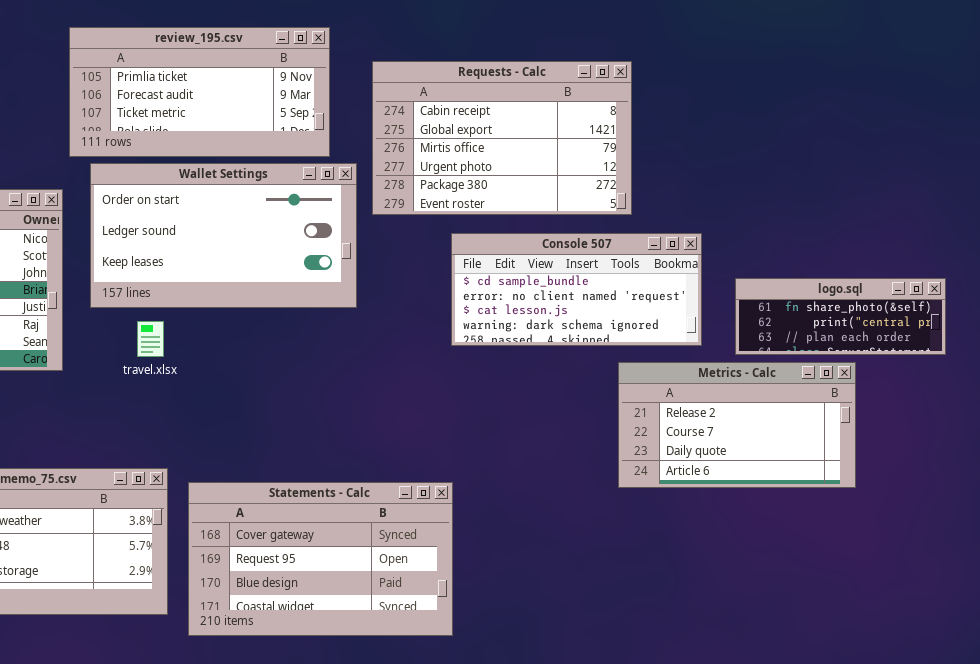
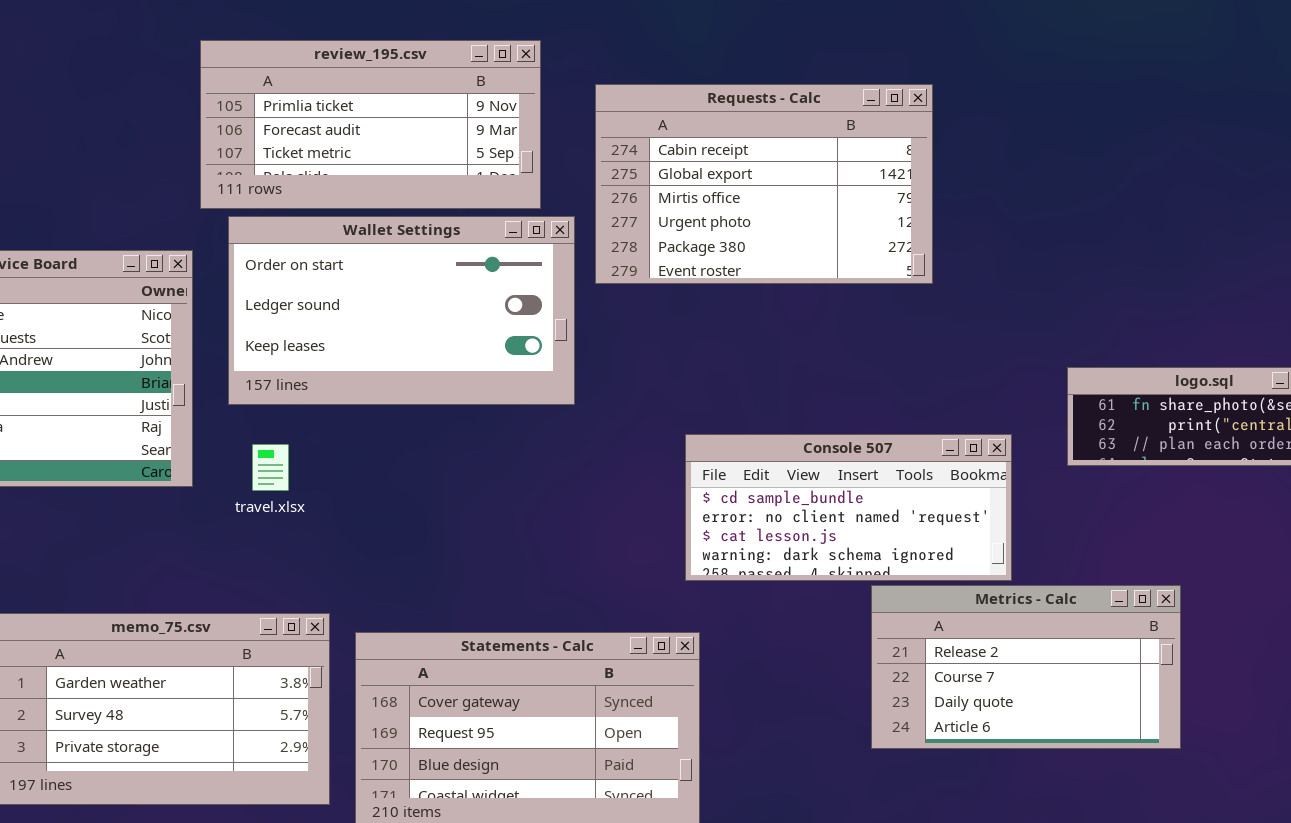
Console 507: [451,233,702,346] -> [685,434,1012,581], moved
travel.xlsx: [137,321,164,357] -> [252,444,289,491], moved
Metrics - Calc: [618,362,856,488] -> [871,585,1181,749], moved

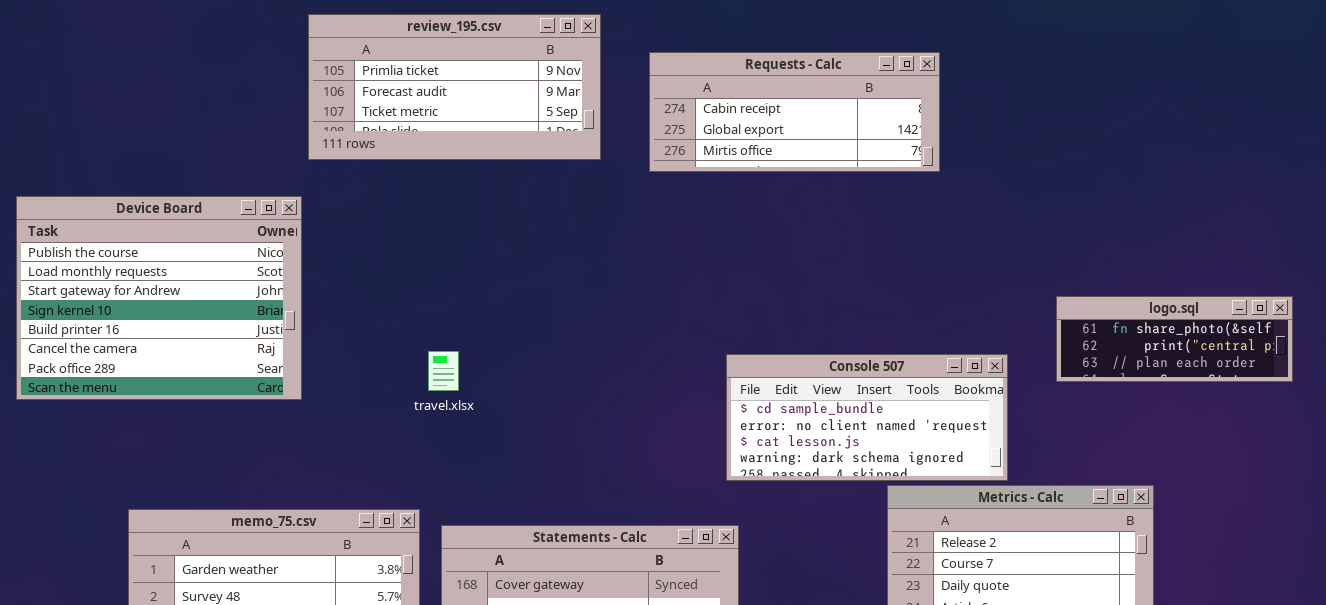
Requests - Calc: [595,84,933,284] -> [649,52,940,172], resized
Wallet Settings: [228,216,575,405] -> none, closed
travel.xlsx: [252,444,289,491] -> [428,351,459,391], moved

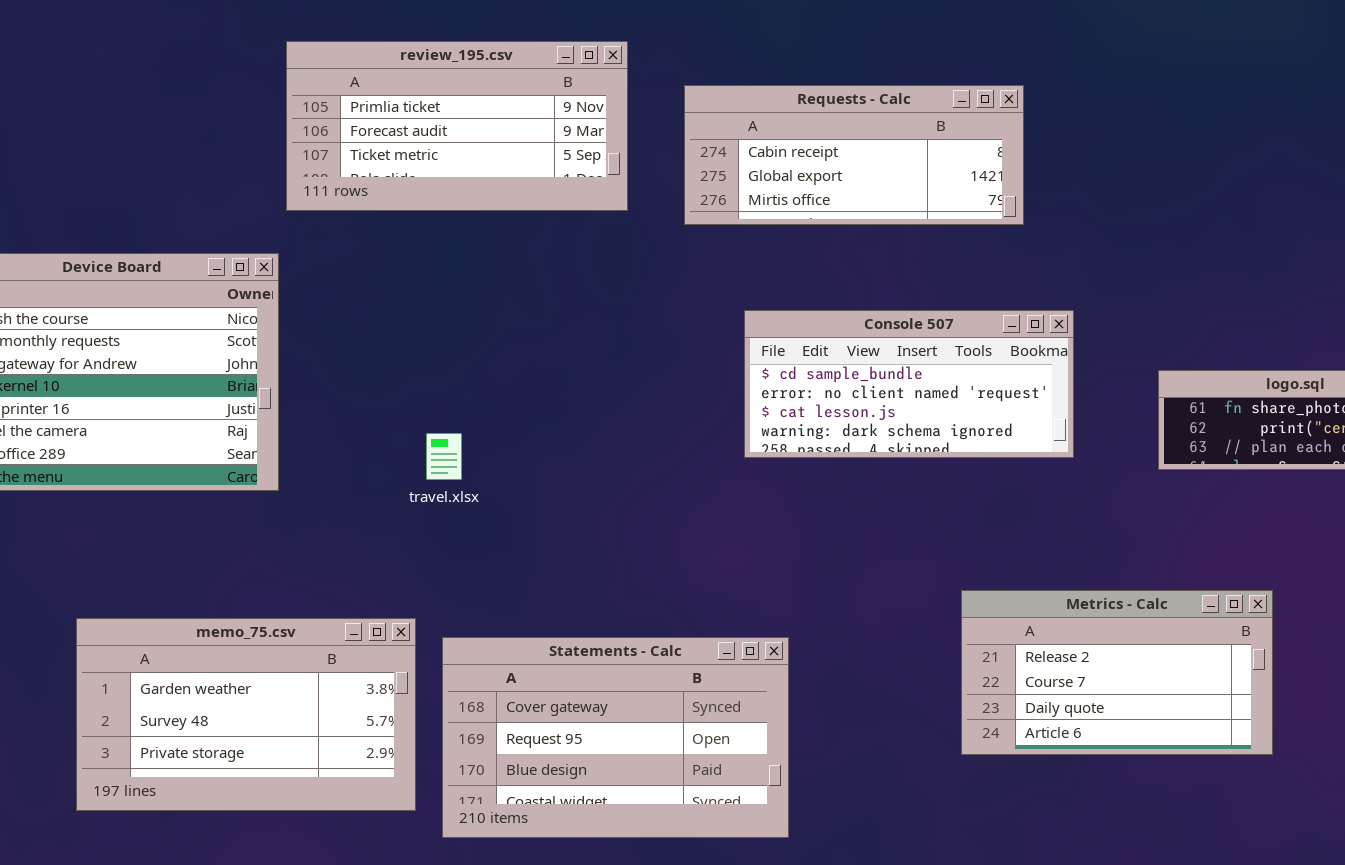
Console 507: [726,354,1008,481] -> [744,310,1074,458], moved

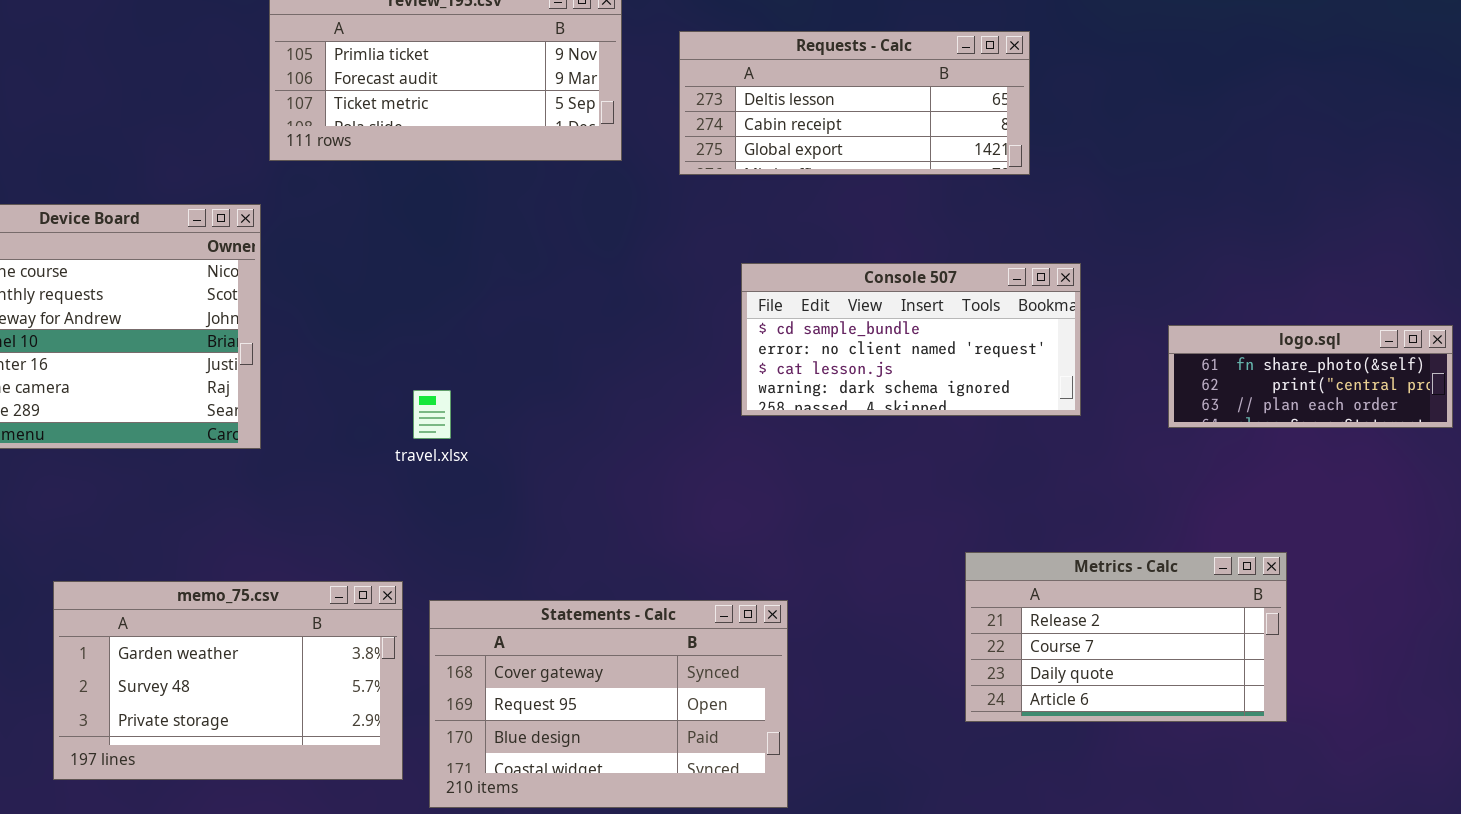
Requests - Calc: [684,85,1024,225] -> [679,31,1030,175], scrolled up 1 row

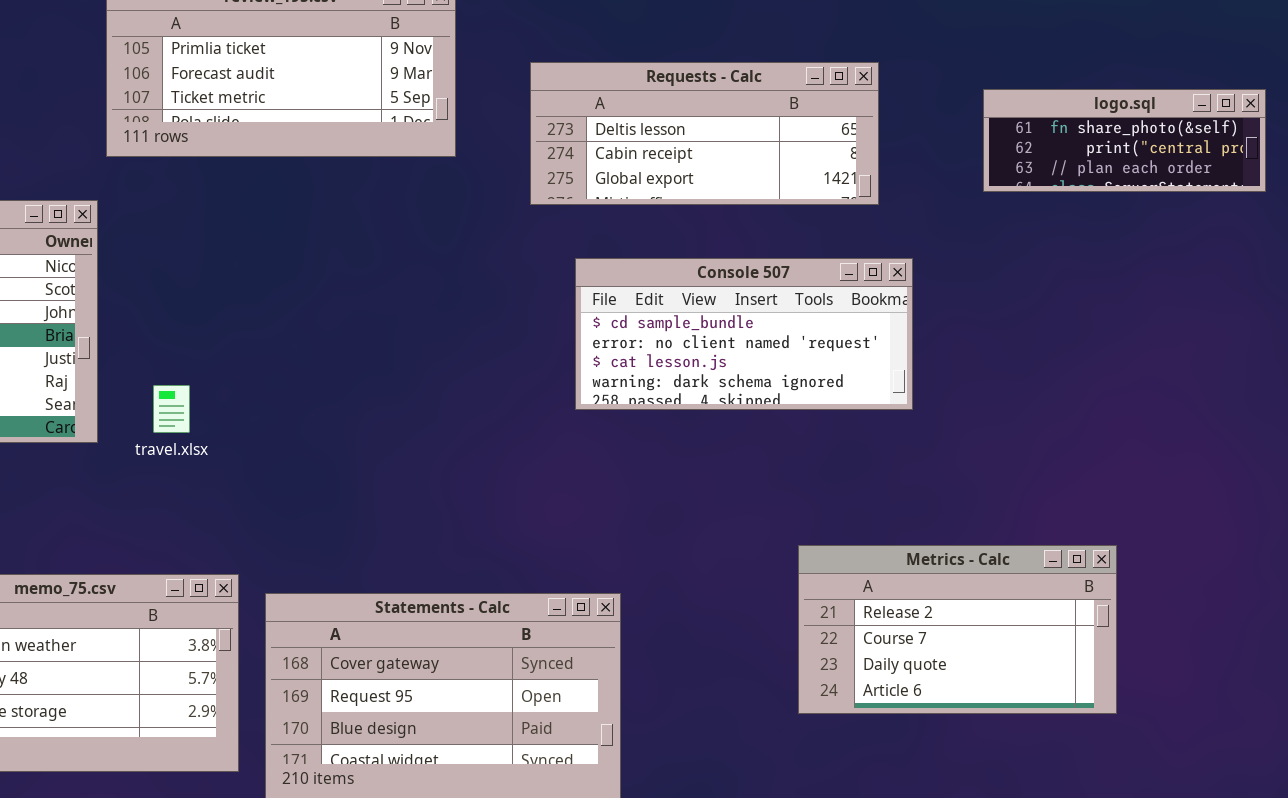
Requests - Calc: [679,31,1030,175] -> [530,62,879,205], moved
logo.sql: [1168,325,1453,428] -> [983,89,1266,192], moved
travel.xlsx: [413,390,451,439] -> [153,385,190,433], moved

